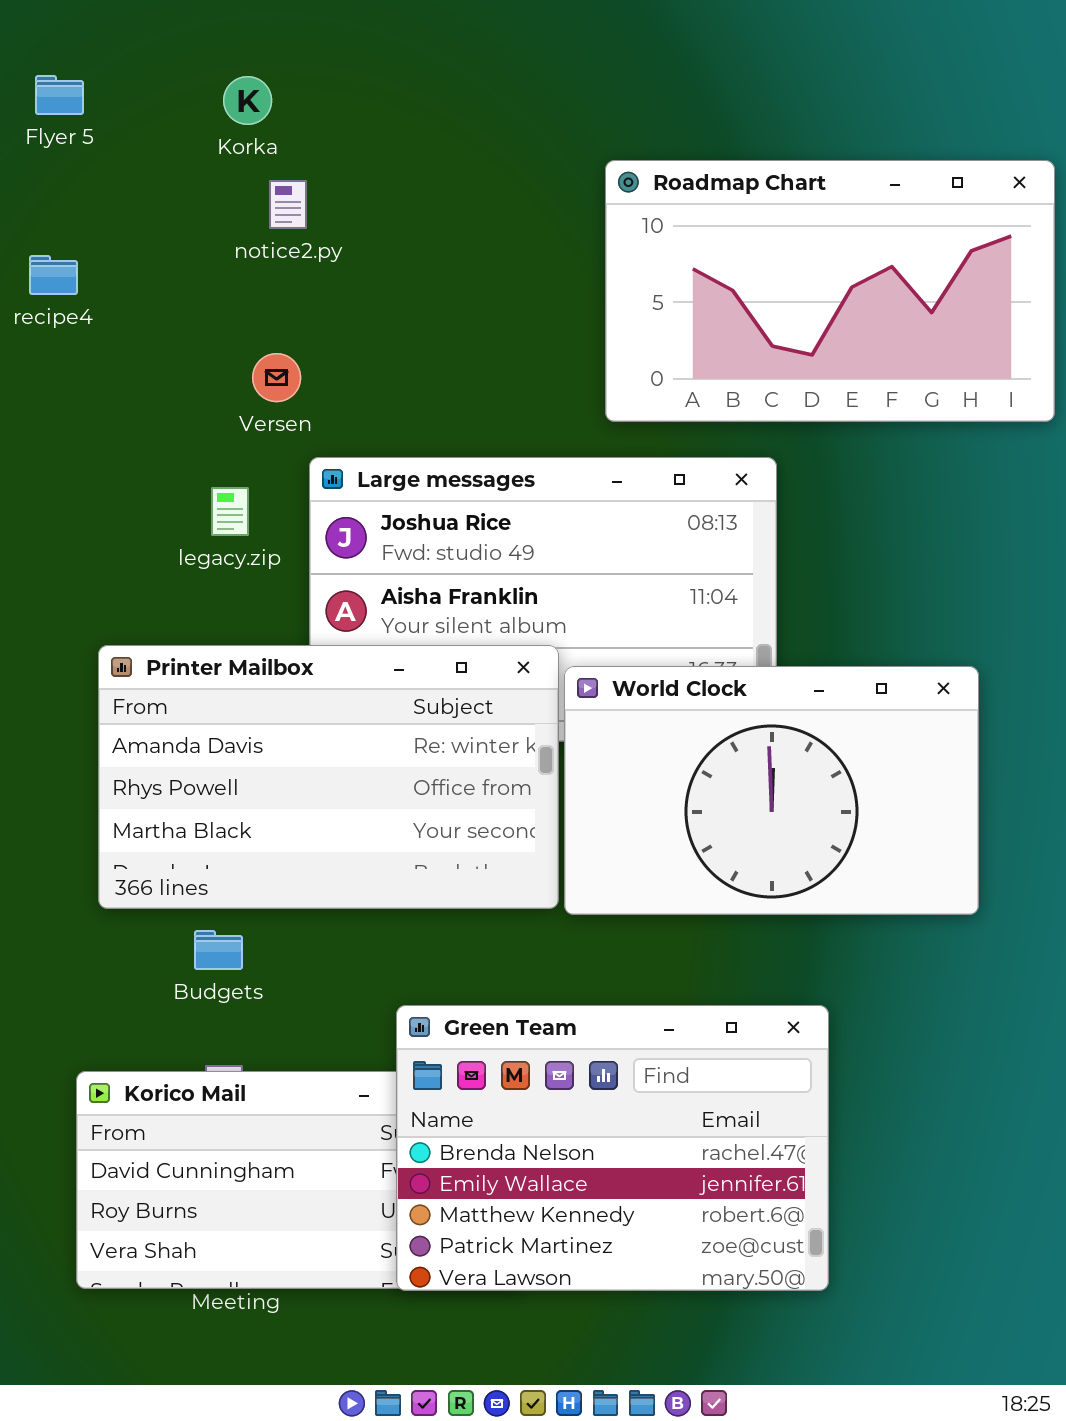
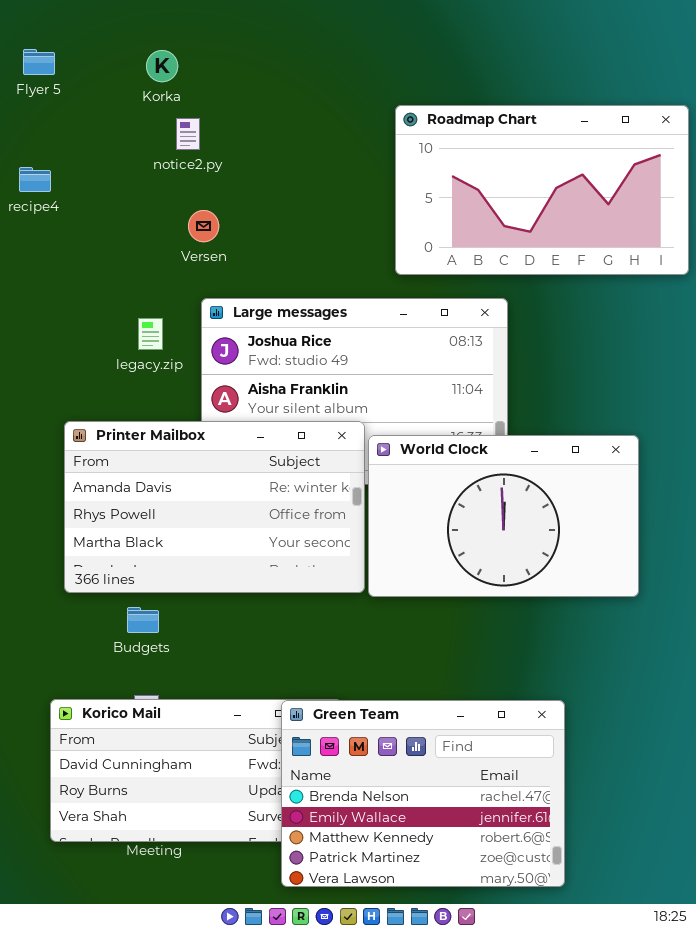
Versen: [252,353,301,402] -> [188,210,219,242], moved
Green Team: [396,1005,829,1291] -> [281,700,565,887], moved

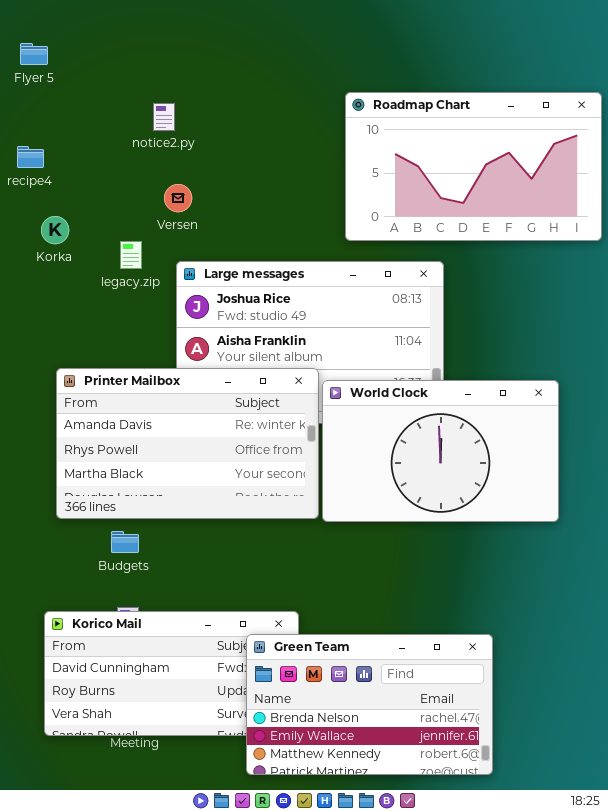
Korka: [146,50,178,82] -> [41,216,69,244], moved
legacy.zip: [138,318,163,350] -> [120,241,142,269], moved
Green Team: [281,700,565,887] -> [246,634,493,775], resized

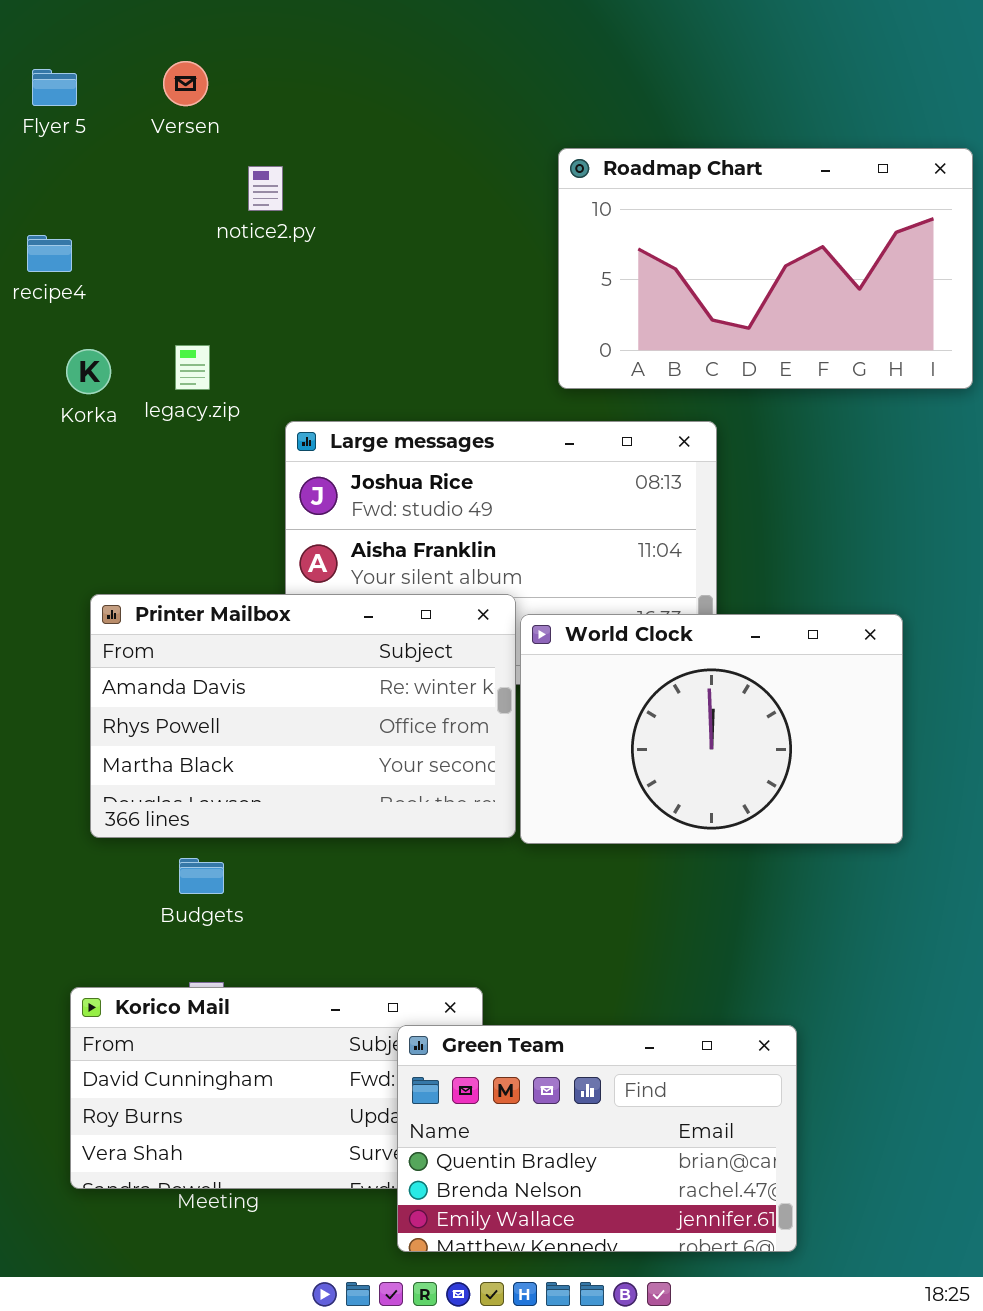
Versen: [164,184,192,212] -> [163,61,208,106], moved
legacy.zip: [120,241,142,269] -> [175,345,210,390], moved
Green Team: [246,634,493,775] -> [397,1025,797,1252], scrolled up 1 row

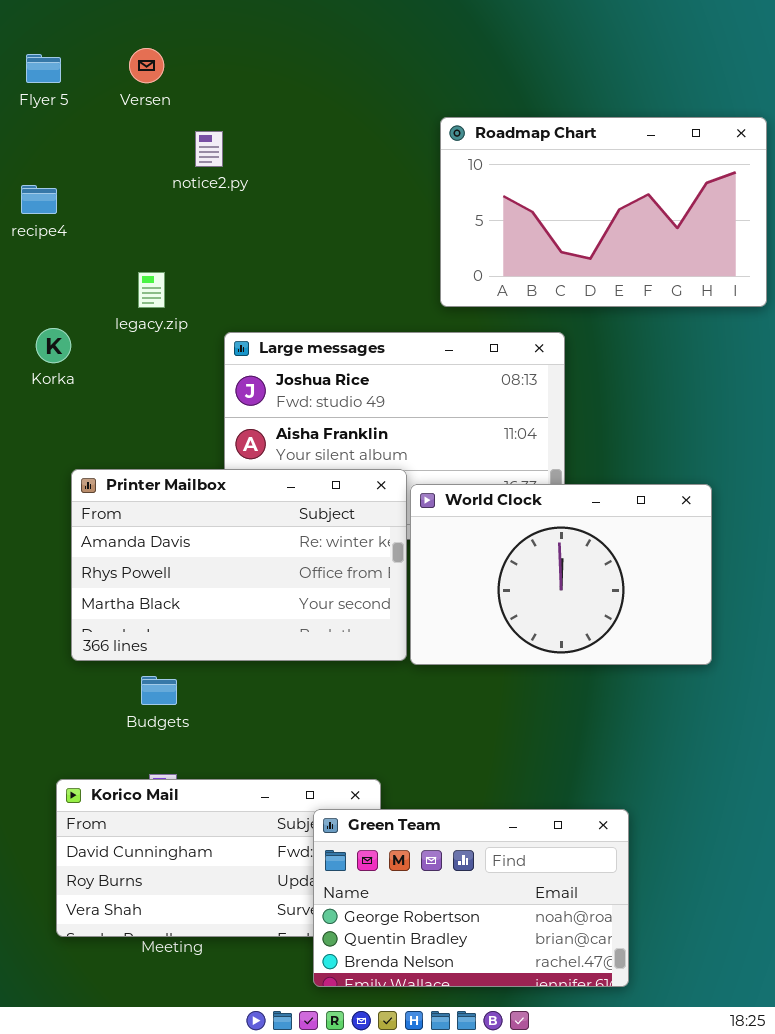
Korka: [66,349,111,394] -> [36,328,71,363], moved
Green Team: [397,1025,797,1252] -> [313,809,629,987], scrolled up 1 row

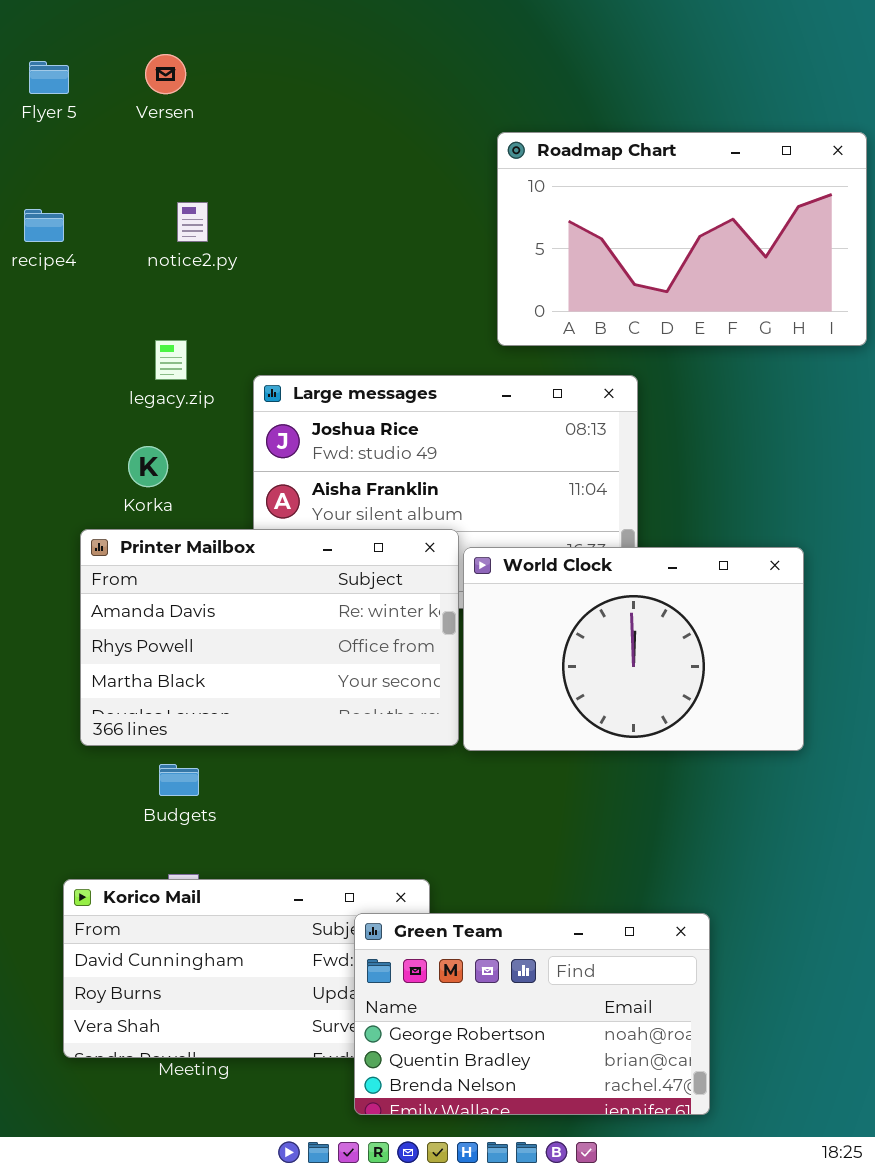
notice2.py: [195,131,223,167] -> [177,202,208,242], moved
legacy.zip: [138,272,165,308] -> [155,340,187,380], moved
Korka: [36,328,71,363] -> [128,446,168,487], moved

